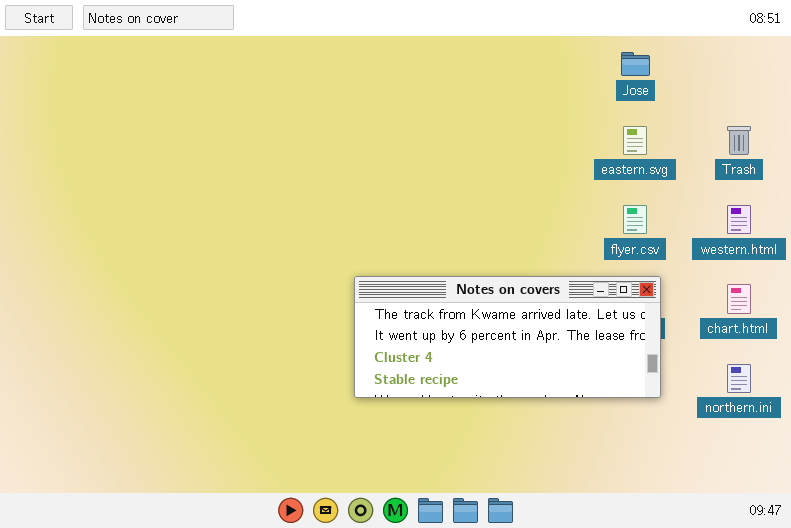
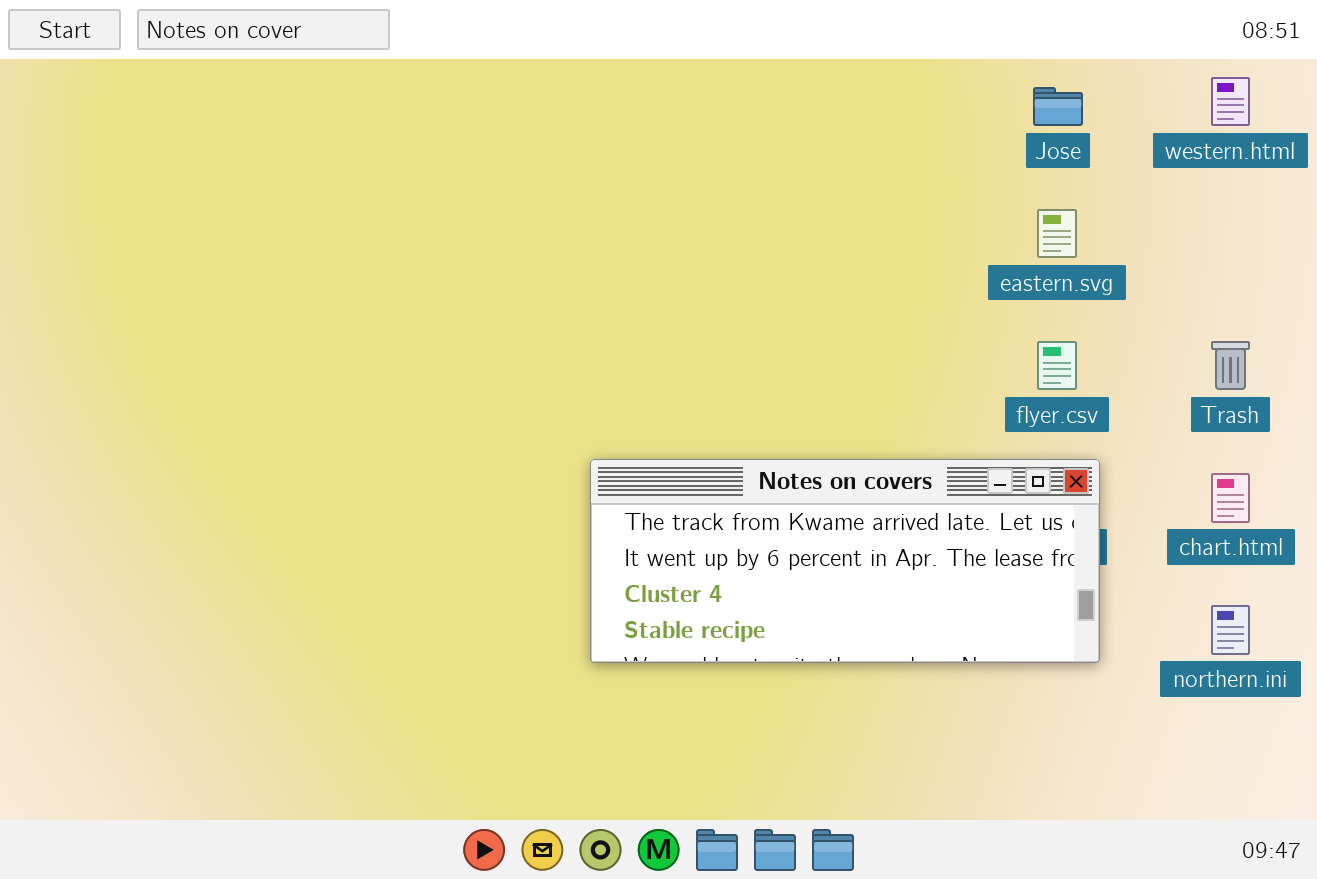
Trash: [727,126,751,155] -> [1211,341,1250,390], moved
western.html: [727,205,751,234] -> [1211,77,1250,126], moved

